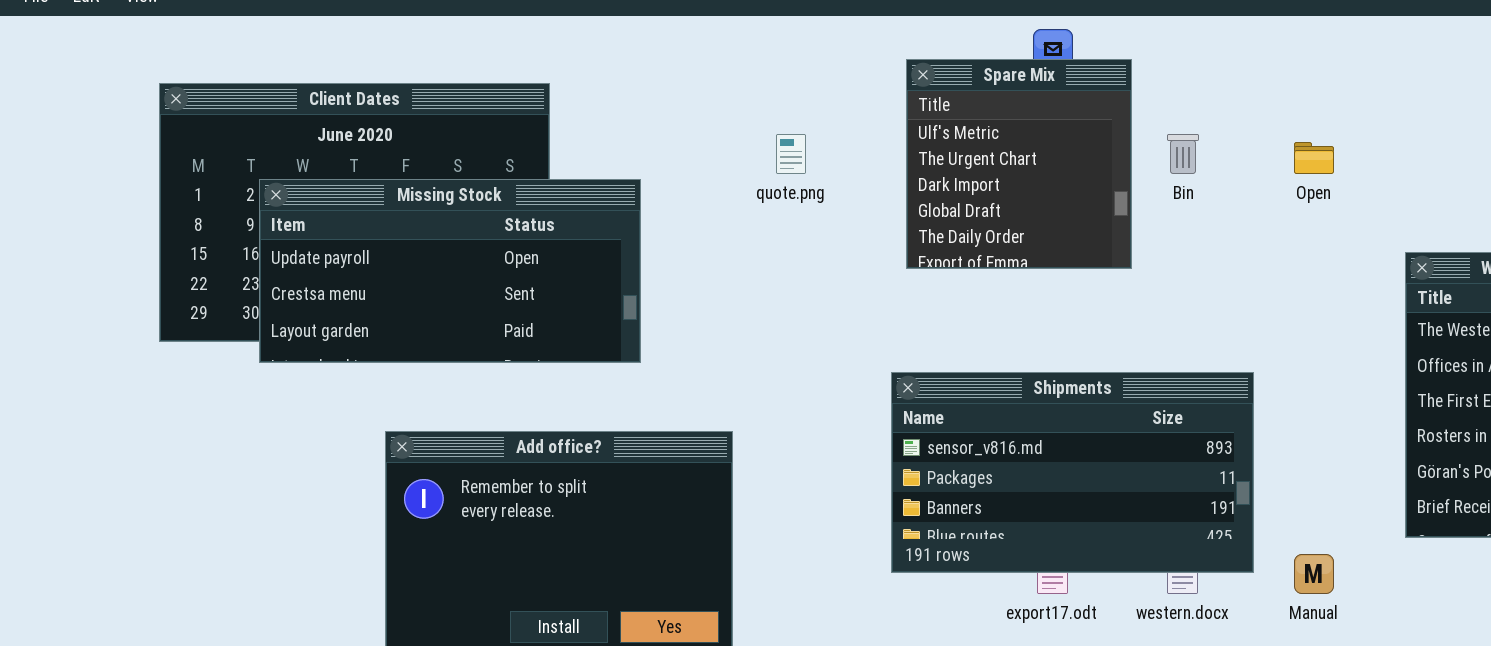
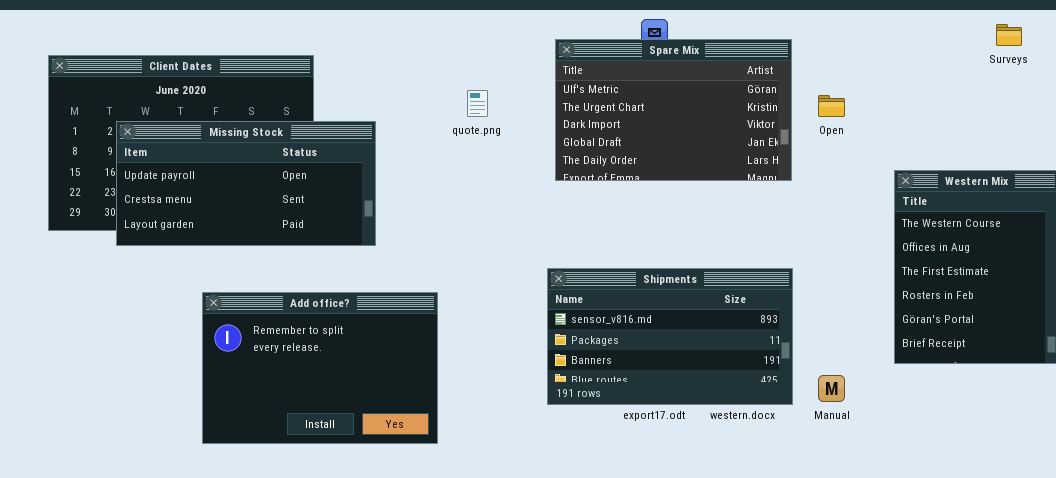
Spare Mix: [906,59,1132,269] -> [555,39,792,181], resized
Shipments: [891,372,1254,573] -> [547,268,793,405], moved

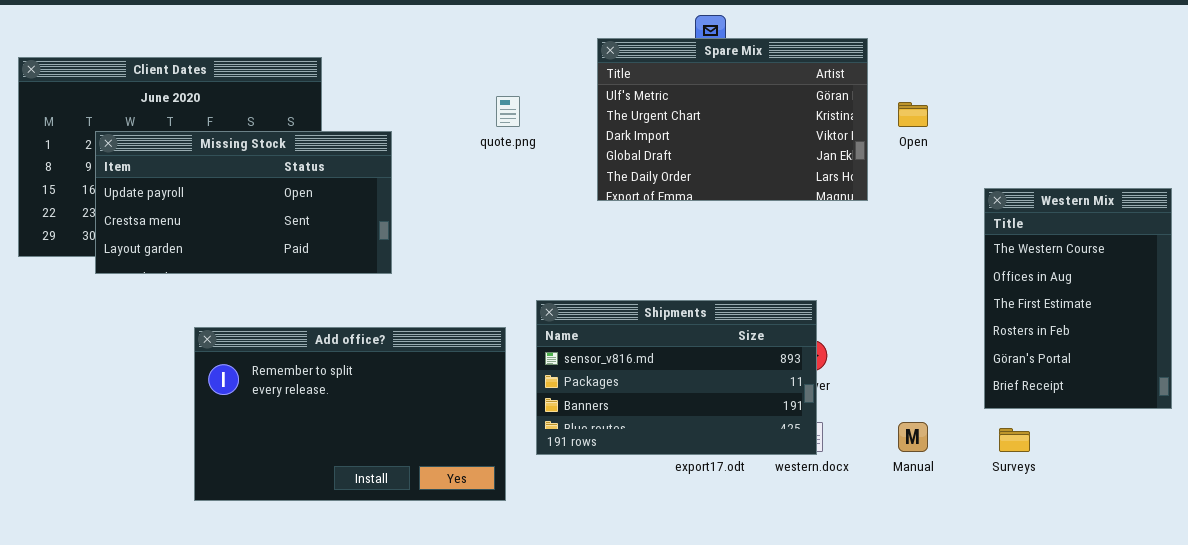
Surveys: [996,24,1022,46] -> [999,428,1030,452], moved
Shipments: [547,268,793,405] -> [536,300,817,455], moved
Add office?: [202,292,438,444] -> [194,327,506,501], resized

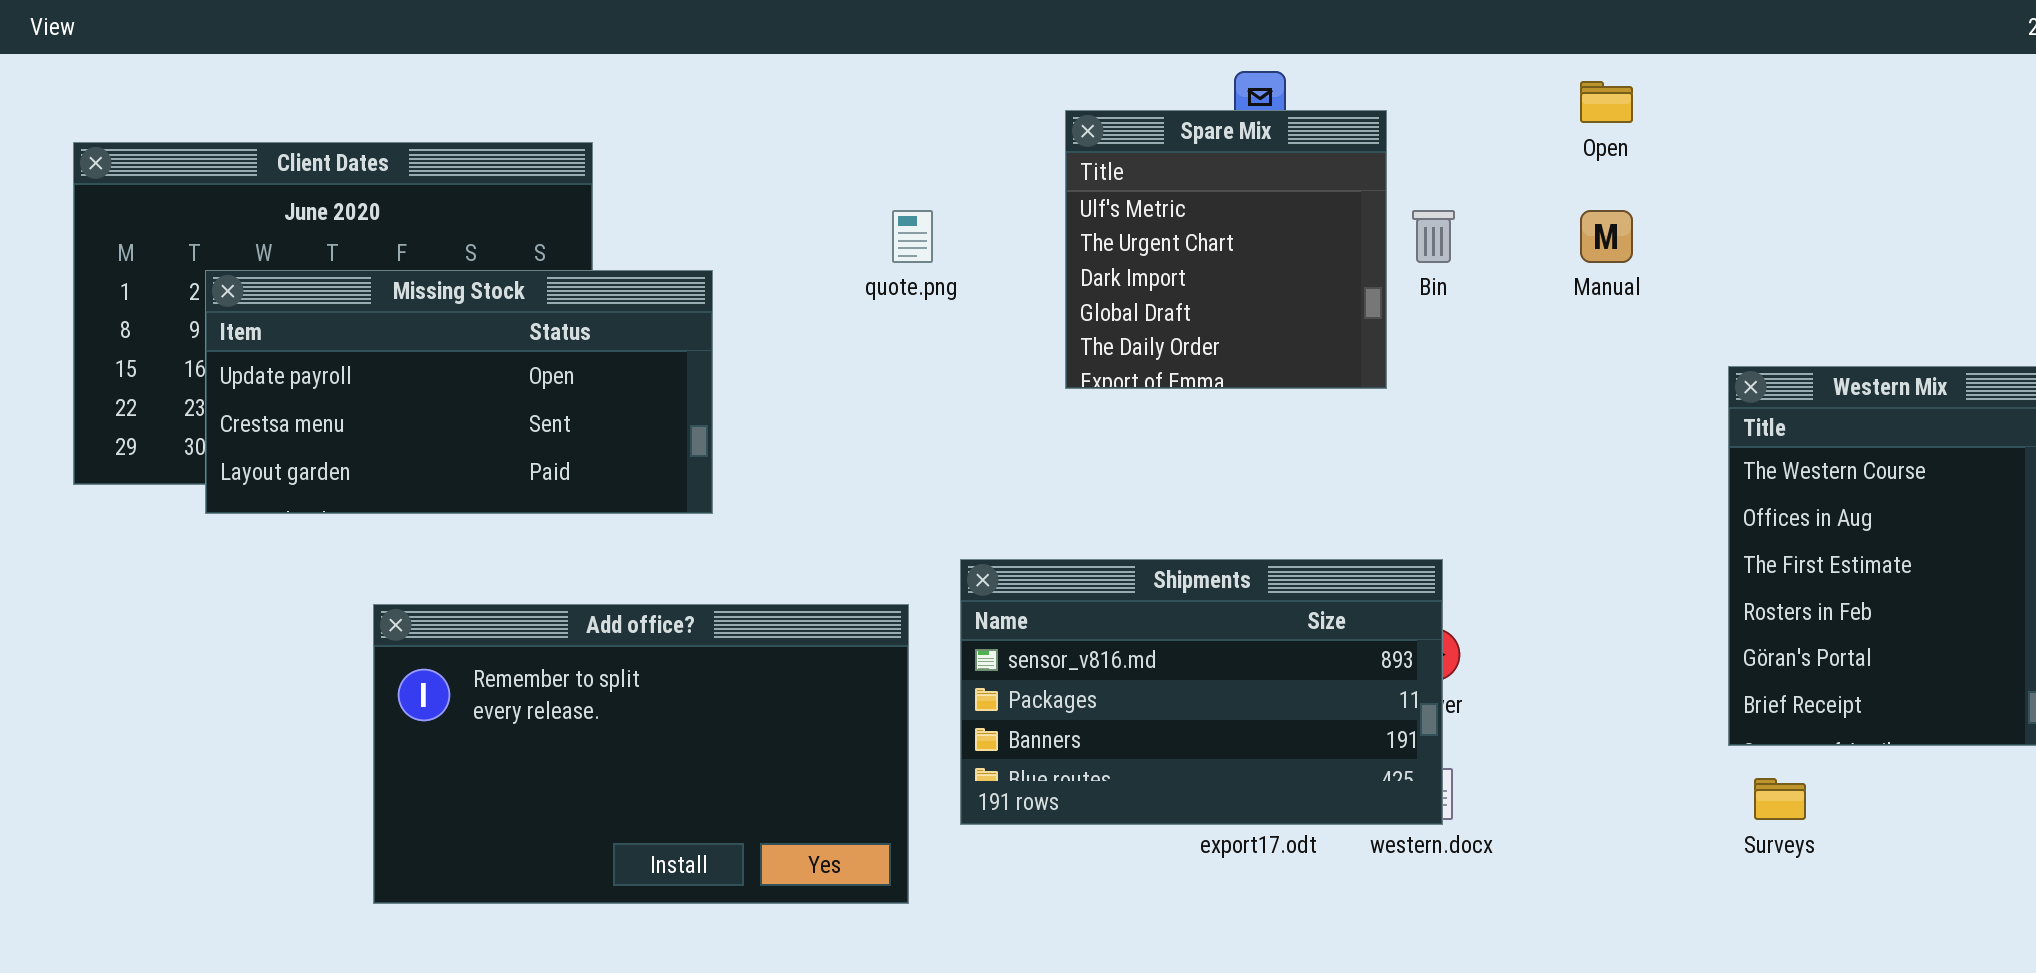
Spare Mix: [597,38,868,201] -> [1065,110,1387,389], resized
Open: [898,102,928,127] -> [1580,81,1633,123], moved
Manual: [898,422,928,452] -> [1580,210,1633,263], moved

